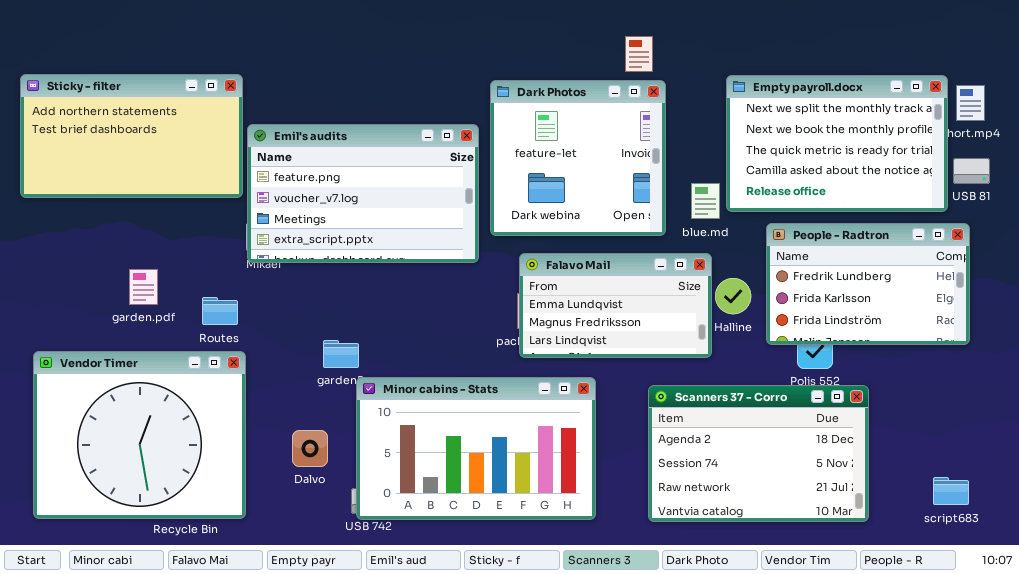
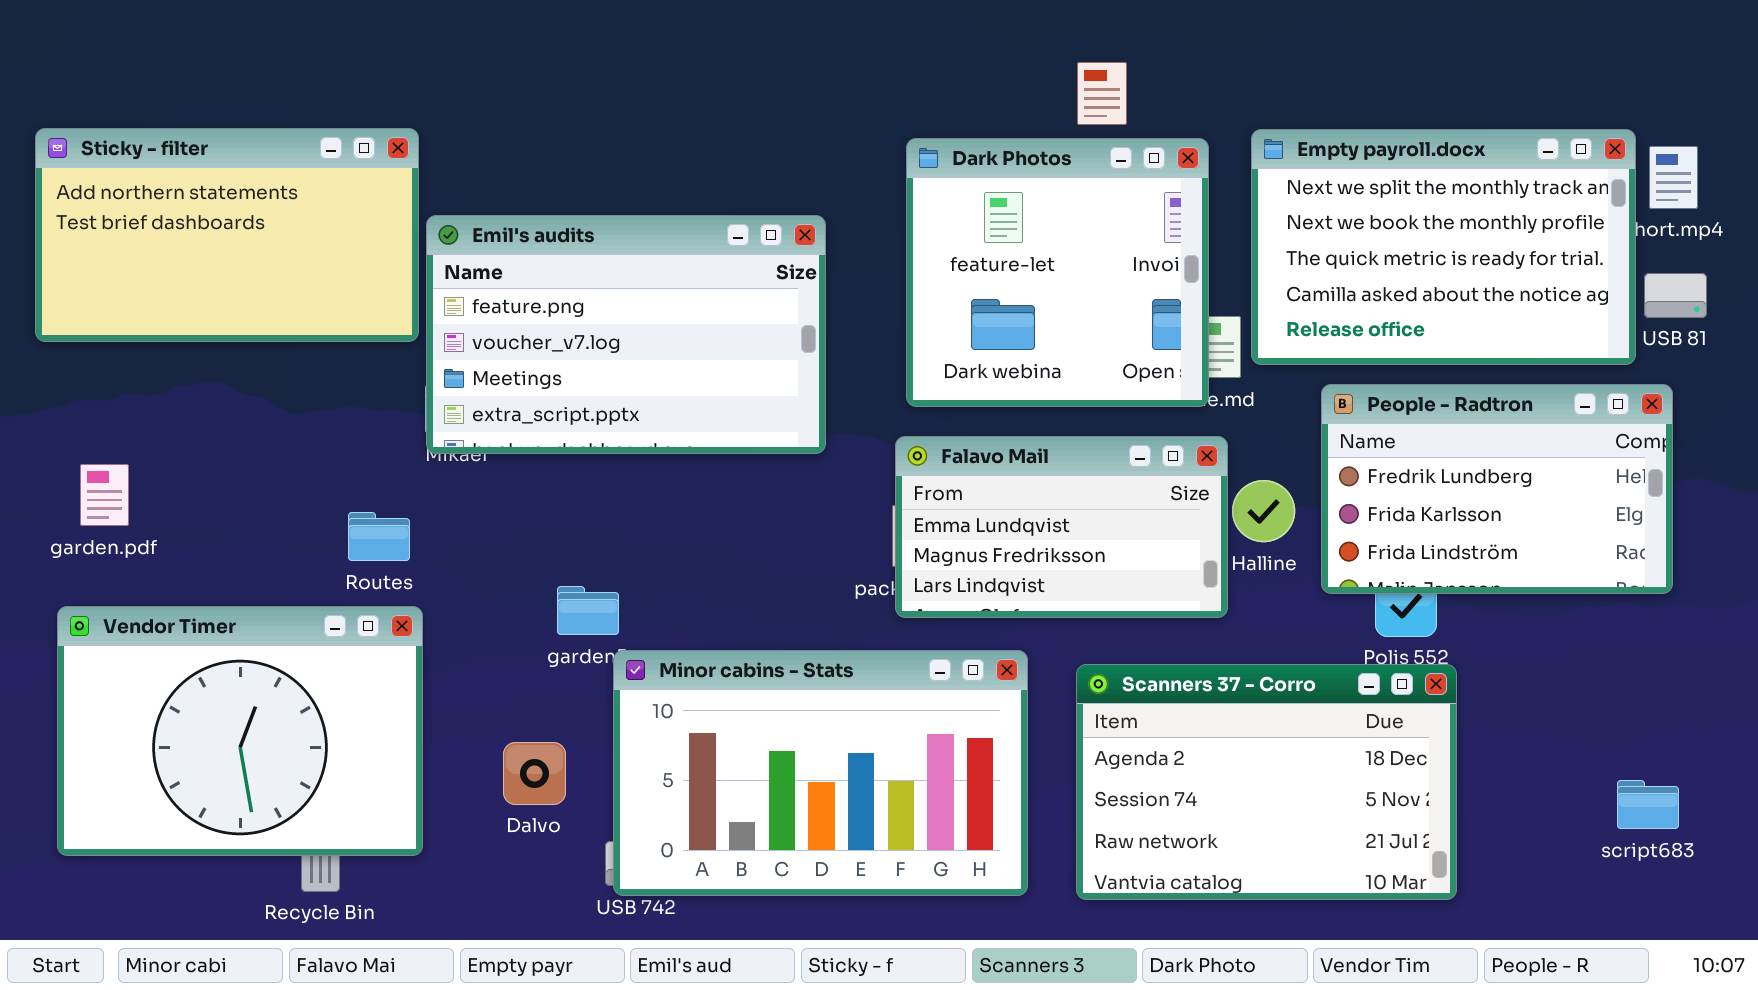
Dark Photos: [490,80,666,236] -> [906,138,1209,407], moved
garden.pdf: [129,269,158,305] -> [80,464,129,526], moved
Vendor Timer: [33,351,246,519] -> [57,606,423,856], resized
Scanners 37 - Corro: [648,385,869,522] -> [1076,664,1457,900], moved
script683: [933,477,969,505] -> [1617,780,1679,829], moved

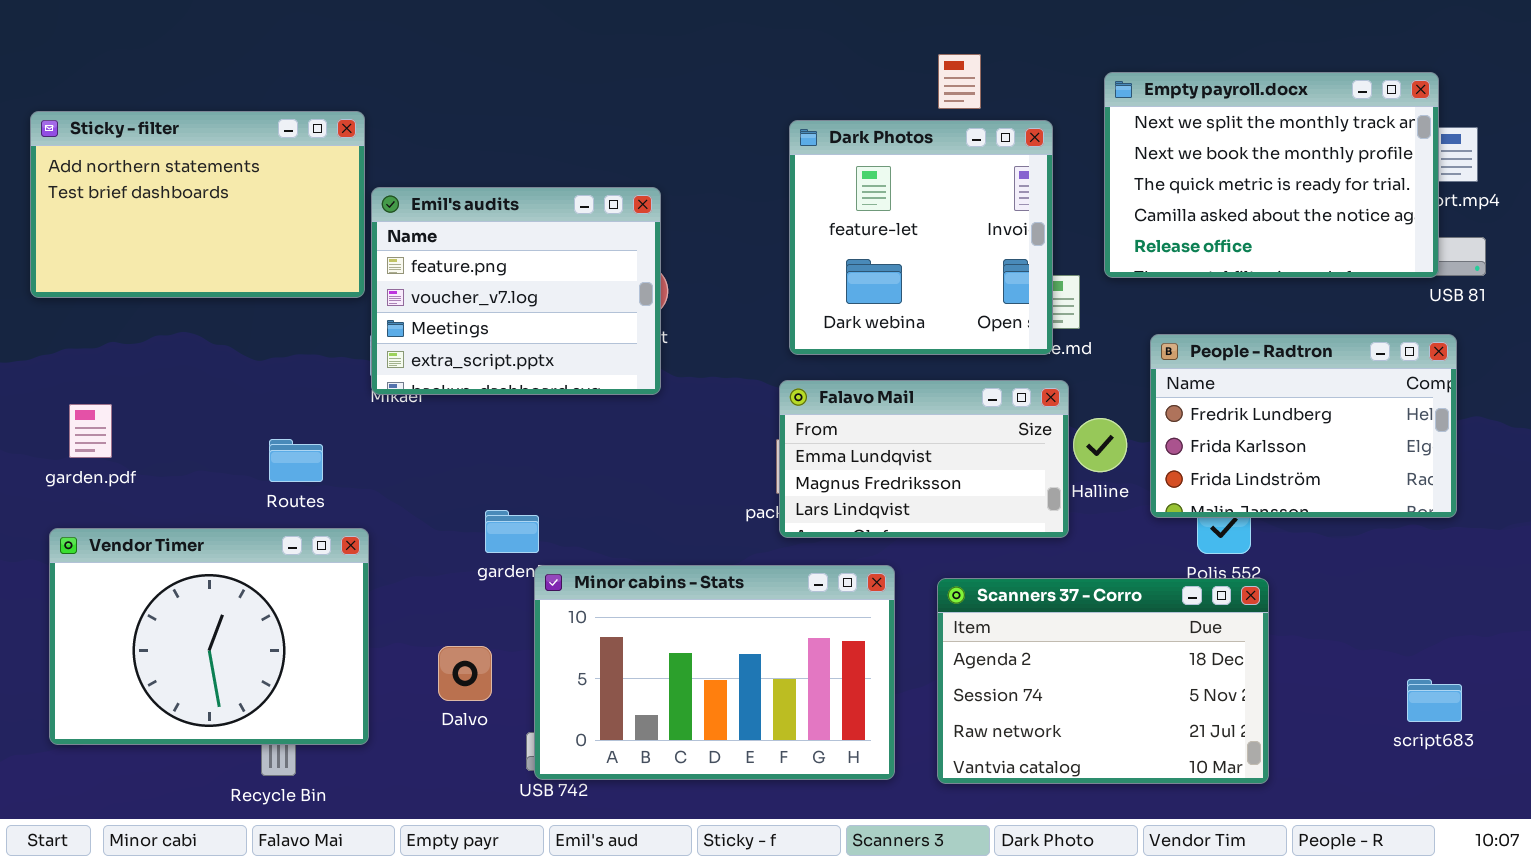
Empty payroll.docx: [1251,129,1636,365] -> [1104,72,1439,278], moved
Emil's audits: [426,215,826,454] -> [371,187,661,395], resized
Routes: [348,512,410,561] -> [269,439,323,482], moved

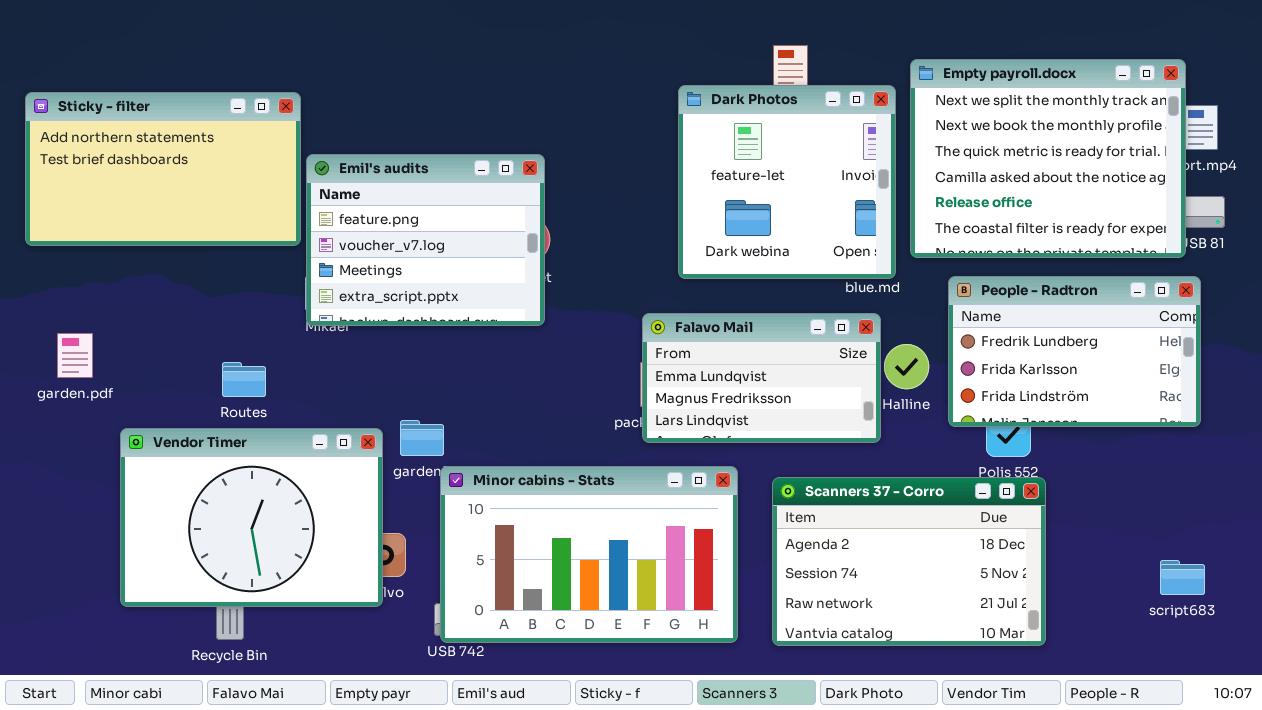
Empty payroll.docx: [1104,72,1439,278] -> [910,59,1186,258], resized
Dark Photos: [789,120,1053,355] -> [678,85,896,279], moved
Vendor Timer: [49,528,369,745] -> [120,428,383,607], moved

